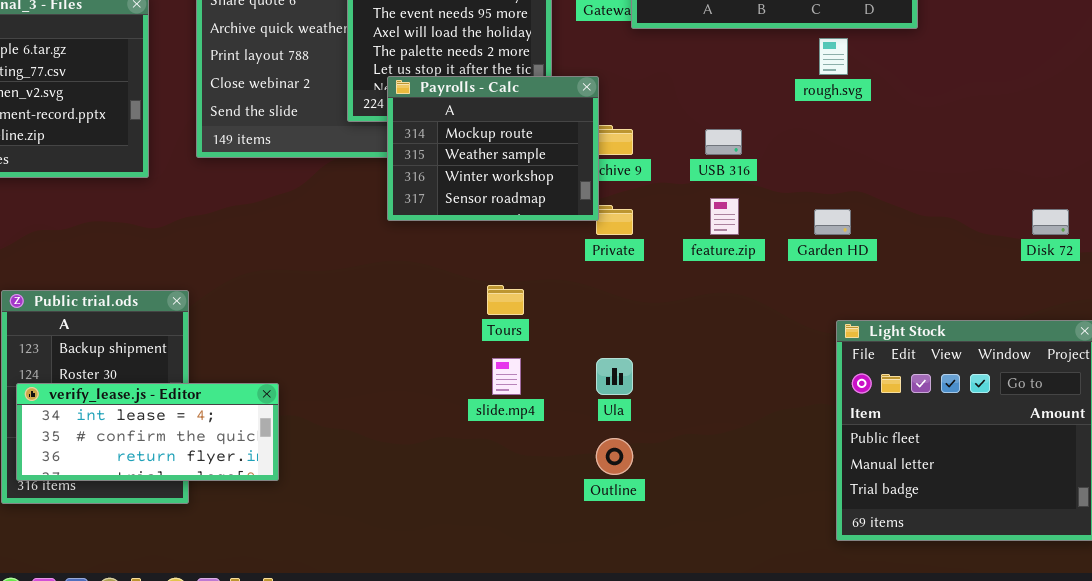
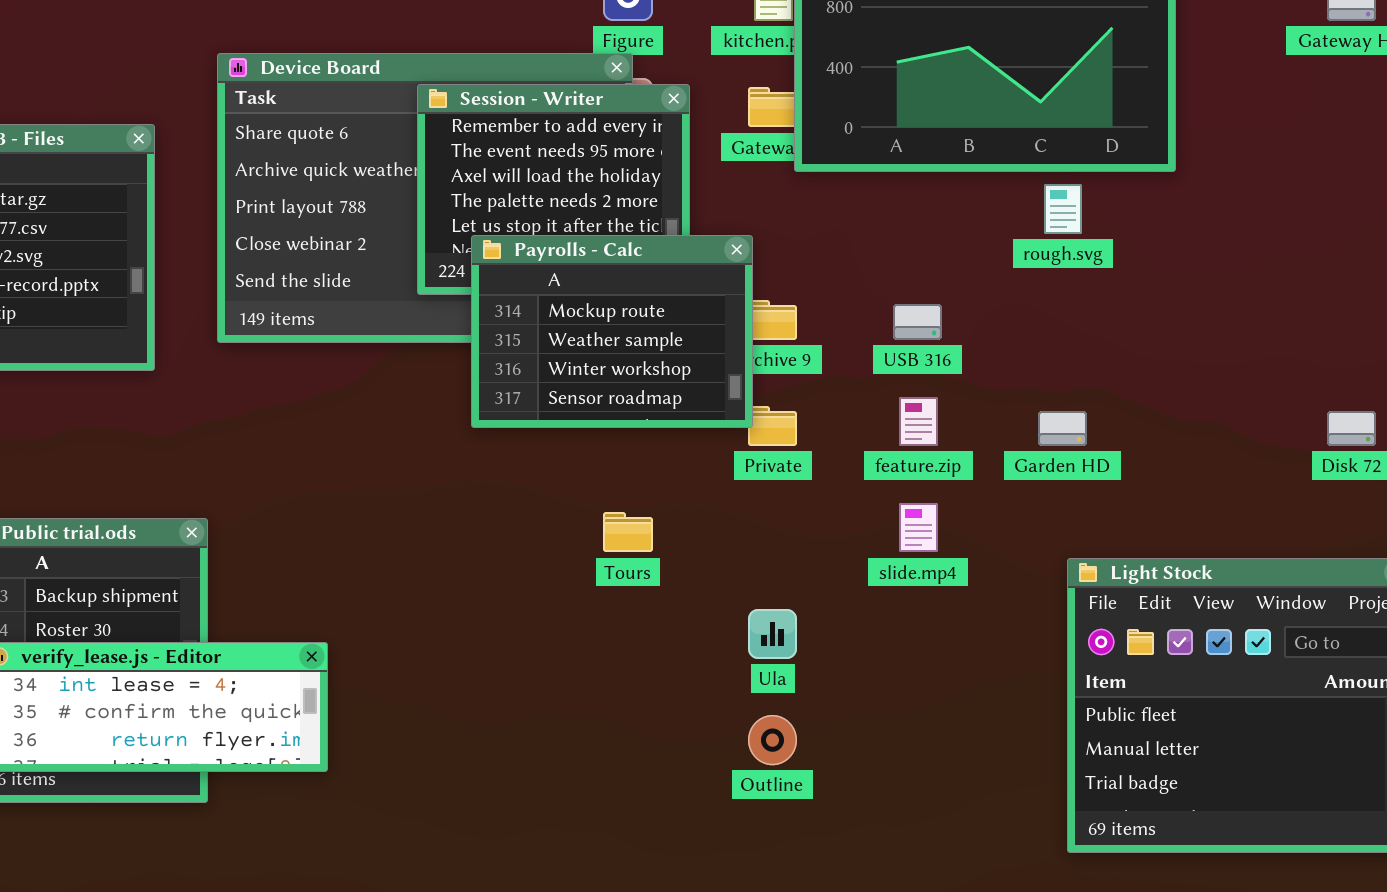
slide.mp4: [492,358,521,395] -> [899,503,938,552], moved

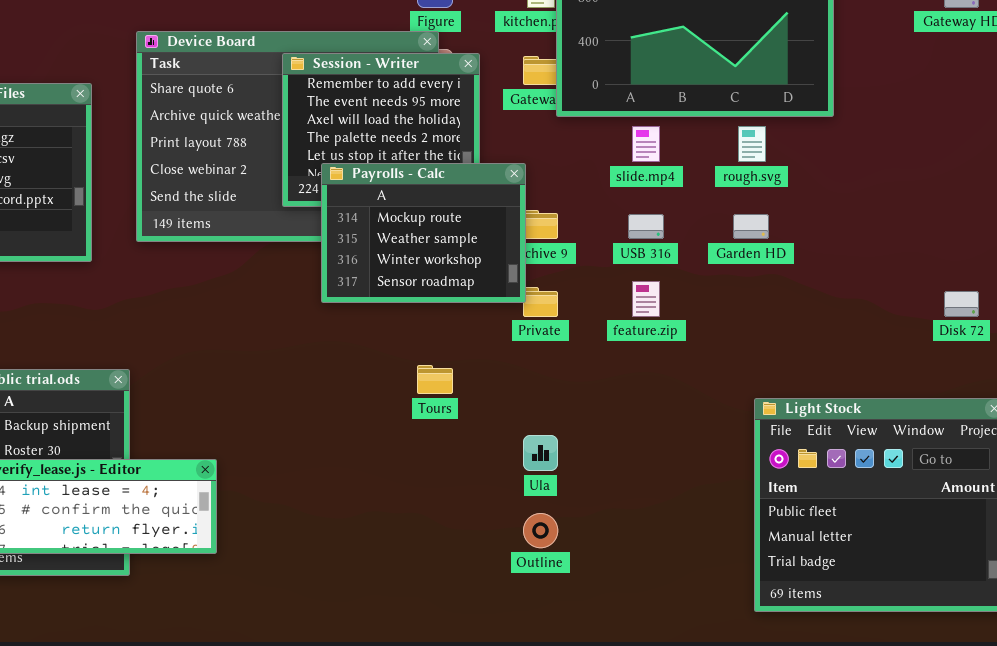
Garden HD: [1038,411,1087,446] -> [733,214,769,239], moved
slide.mp4: [899,503,938,552] -> [632,126,660,162], moved

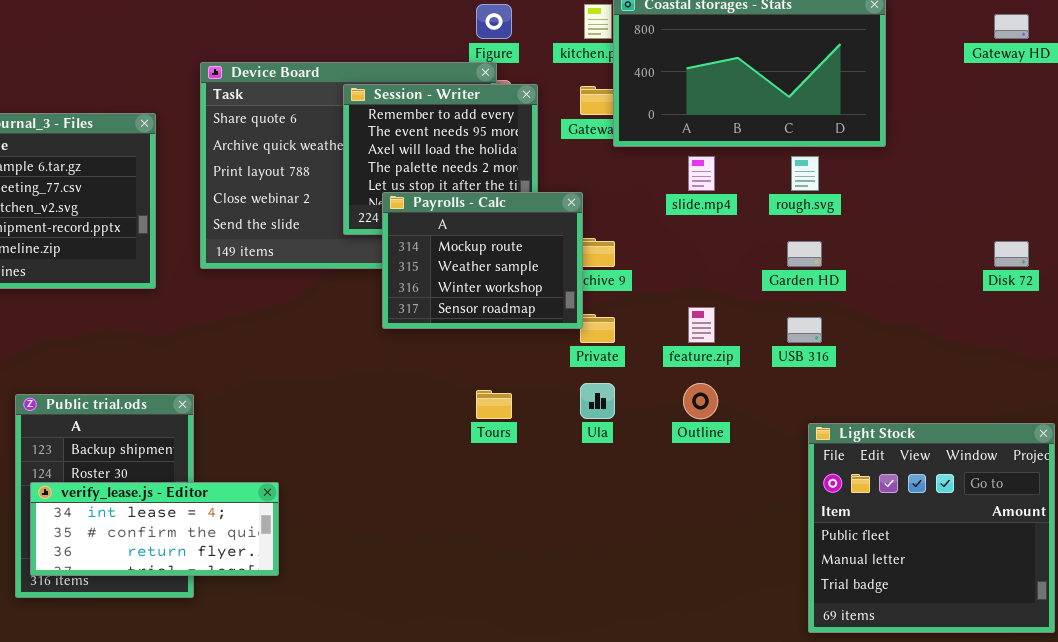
USB 316: [628,214,664,239] -> [787,317,822,343], moved
Disk 72: [944,291,979,317] -> [994,241,1029,267], moved
Ula: [523,435,558,471] -> [580,383,615,419], moved
Outline: [523,513,558,548] -> [683,383,718,419], moved

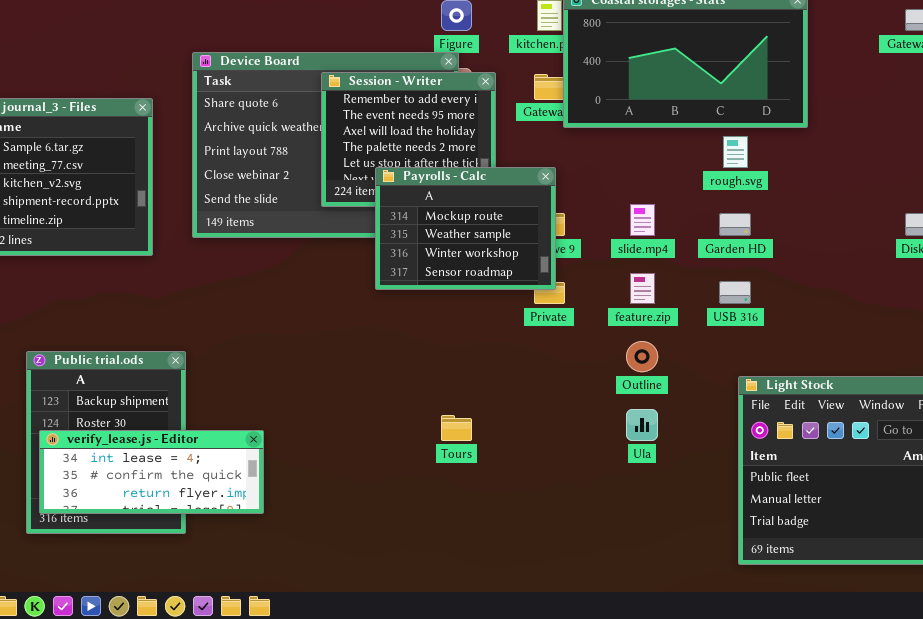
slide.mp4: [688,156,715,191] -> [630,204,655,236], moved
Payrolls - Calc: [382,192,583,329] -> [375,167,556,290], moved
Ula: [580,383,615,419] -> [626,409,658,441], moved
Tours: [476,390,512,419] -> [441,415,472,441], moved

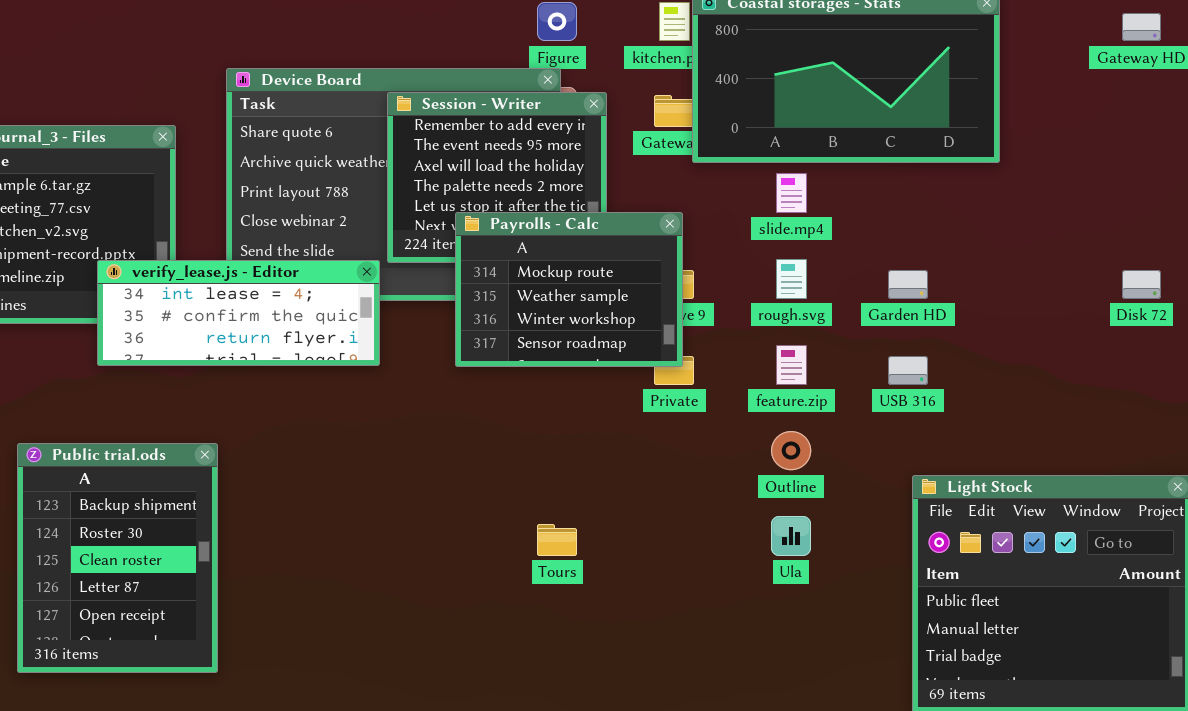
rough.svg: [723,136,748,168] -> [776,259,807,299], moved
slide.mp4: [630,204,655,236] -> [776,173,807,213], moved
verify_lease.js - Editor: [39,430,264,514] -> [97,260,380,366], moved

